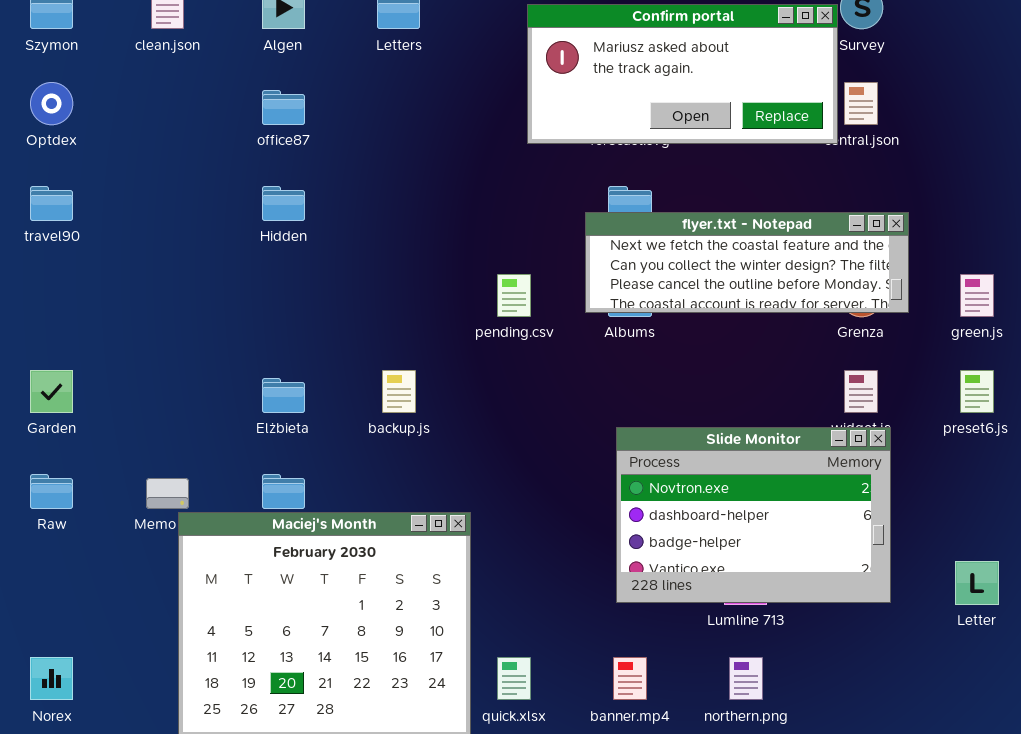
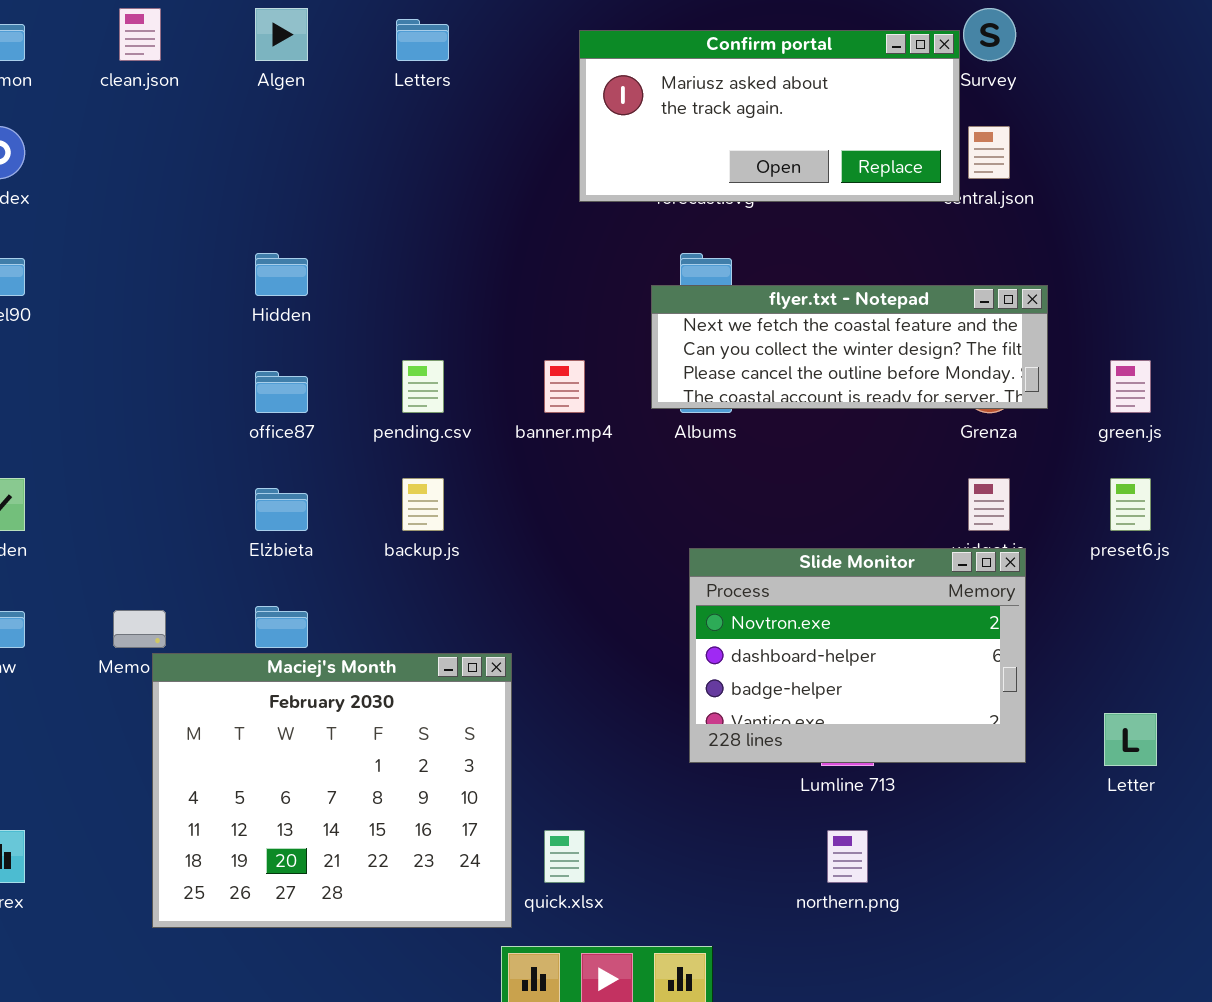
office87: [262,90,305,125] -> [255,371,308,413], moved
pending.csv: [497,274,531,317] -> [402,360,444,413], moved
banner.mp4: [613,657,647,700] -> [544,360,585,413], moved

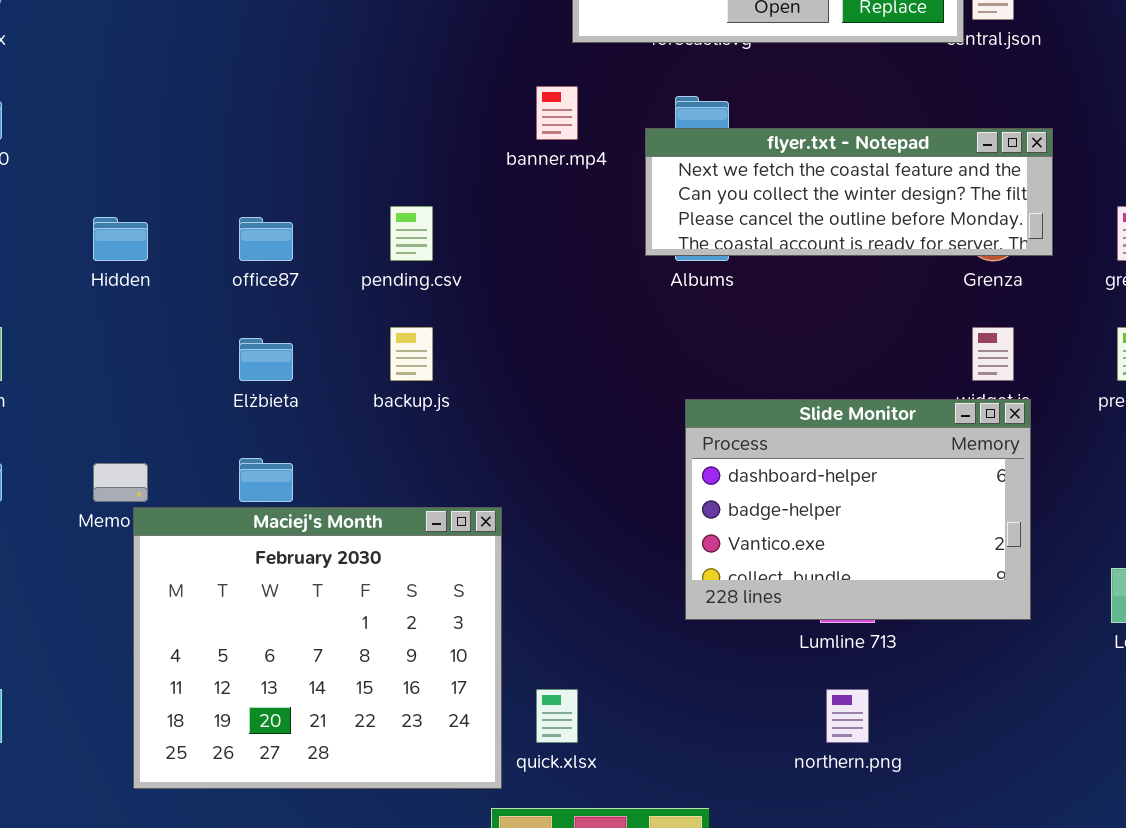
Hidden: [255,253,308,296] -> [93,217,148,261], moved
banner.mp4: [544,360,585,413] -> [536,86,578,140], moved
Slide Monitor: [689,548,1026,763] -> [685,399,1031,620], scrolled down 1 row

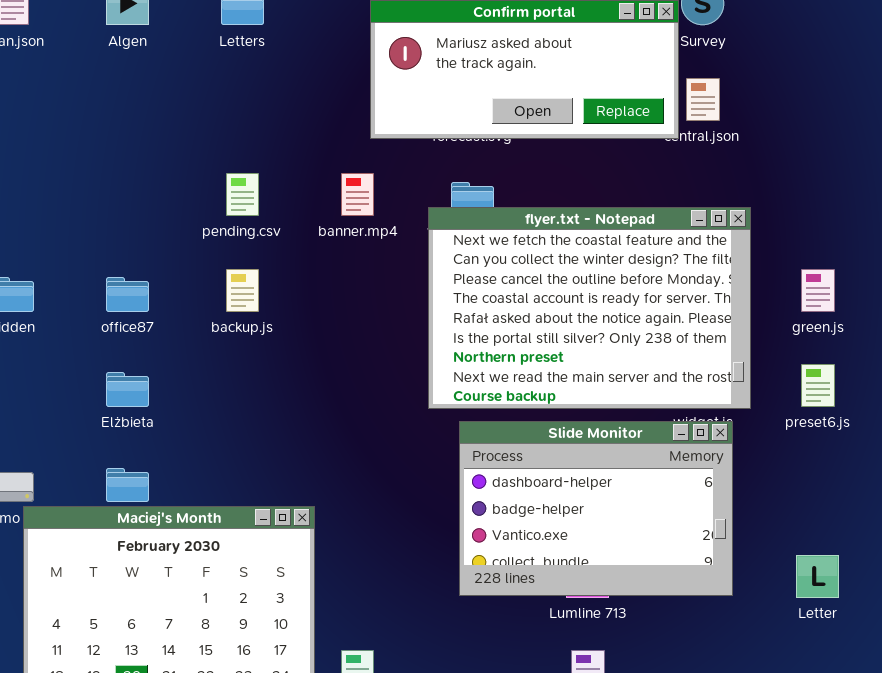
flyer.txt - Notepad: [645,128,1053,256] -> [428,207,751,409], resized
pending.csv: [390,206,433,261] -> [226,173,259,216], moved
backup.js: [390,327,433,381] -> [226,269,259,312], moved

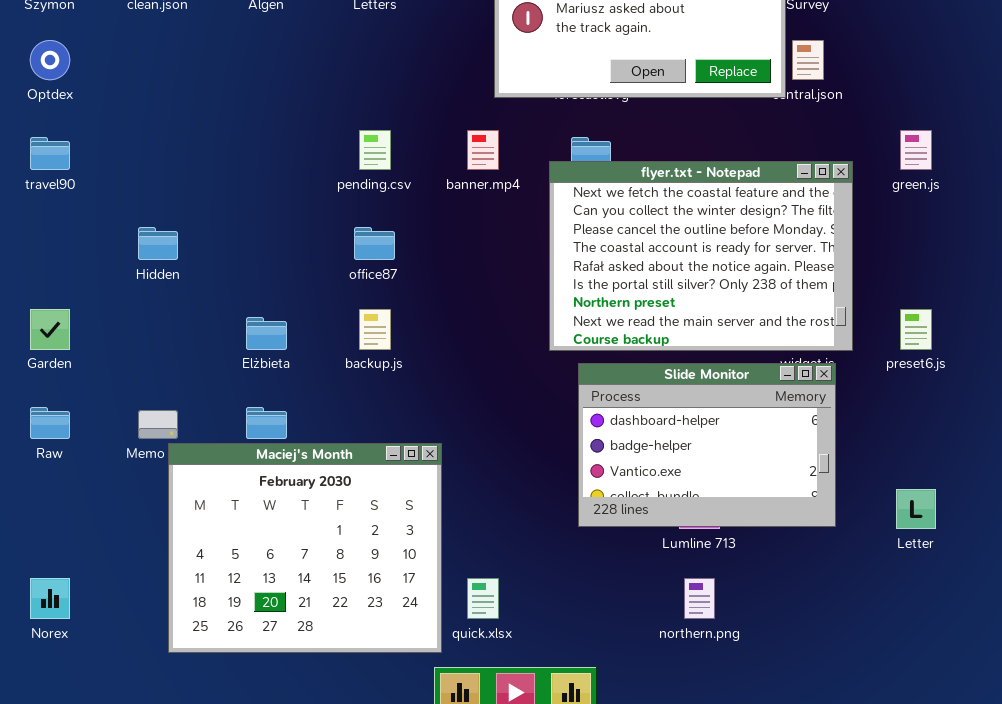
backup.js: [226,269,259,312] -> [359,309,391,350], moved
green.js: [801,269,835,312] -> [900,130,932,170], moved
office87: [106,277,149,312] -> [354,227,395,260], moved

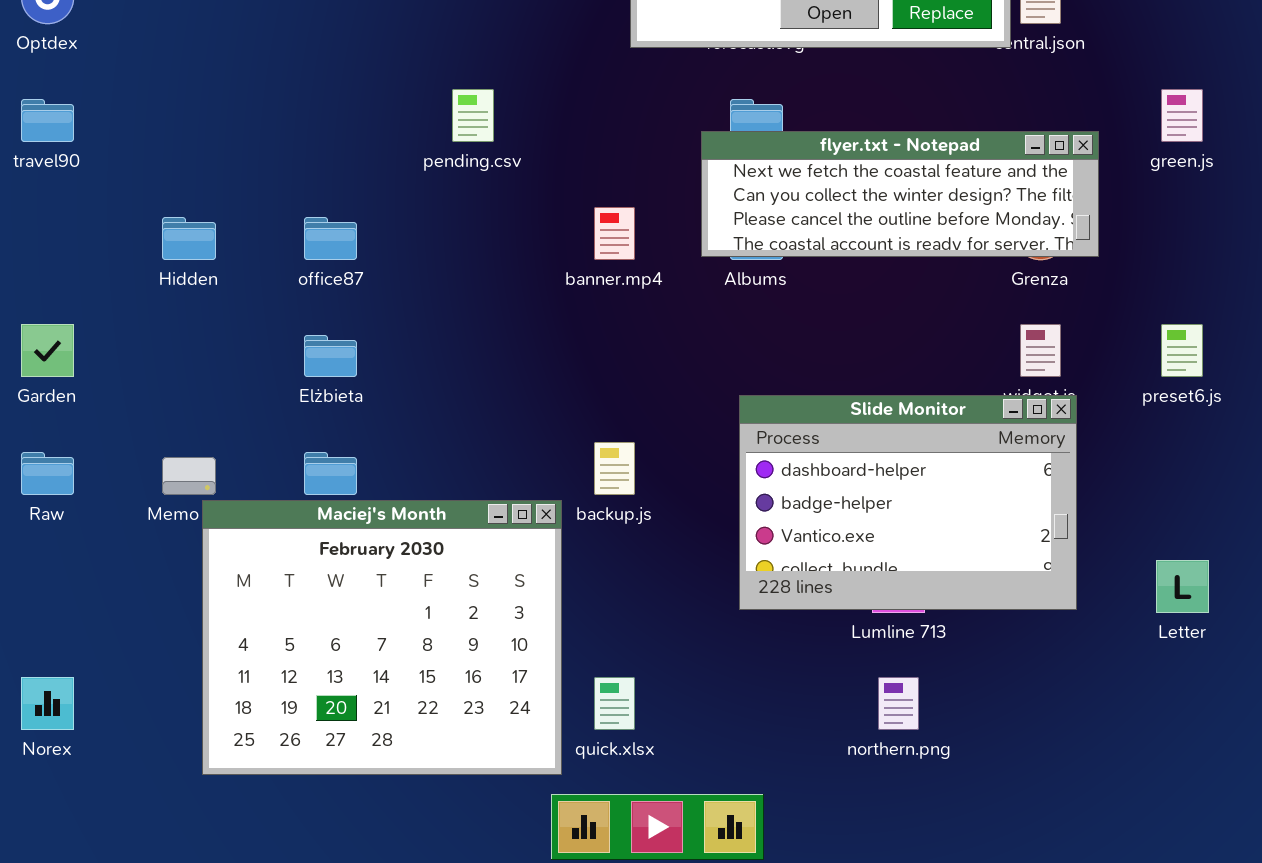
banner.mp4: [467,130,499,170] -> [594,207,635,260], moved
flyer.txt - Notepad: [549,161,853,351] -> [701,131,1099,257], resized
office87: [354,227,395,260] -> [304,217,357,260], moved
backup.js: [359,309,391,350] -> [594,442,635,495], moved

